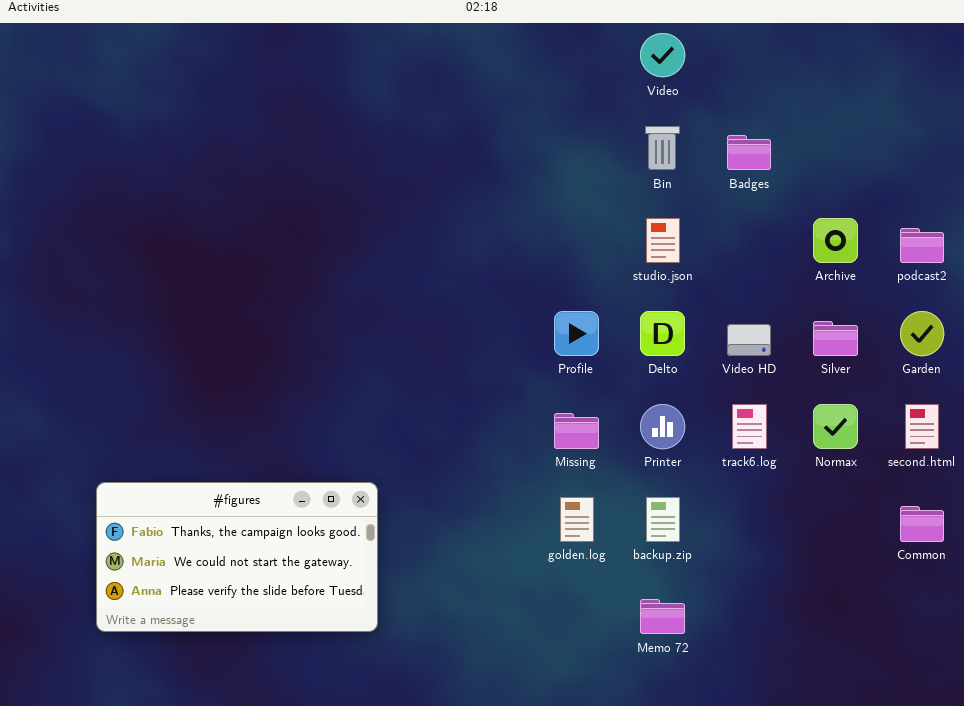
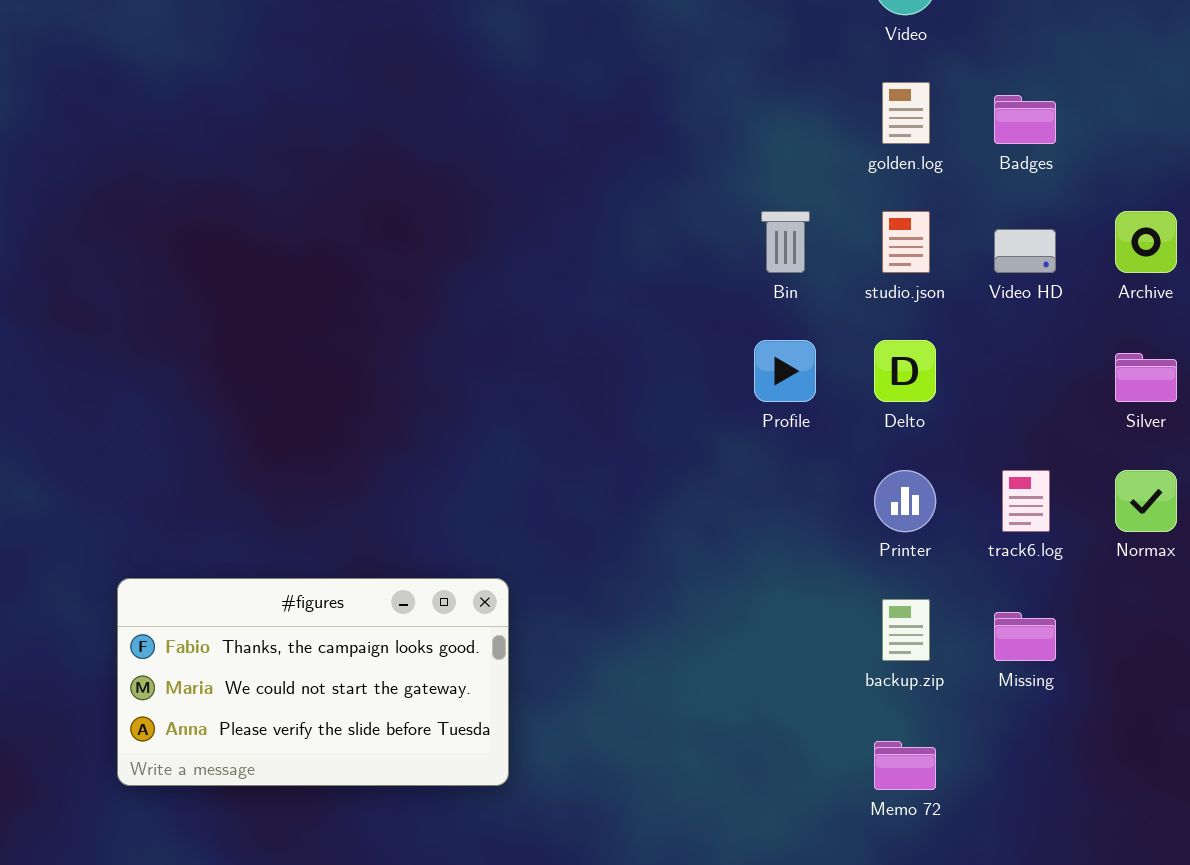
Bin: [645,126,680,170] -> [761,211,810,273], moved
Video HD: [727,324,771,356] -> [994,229,1056,273], moved
Missing: [554,413,599,449] -> [994,612,1056,661], moved
golden.log: [560,497,594,542] -> [882,82,930,144], moved

